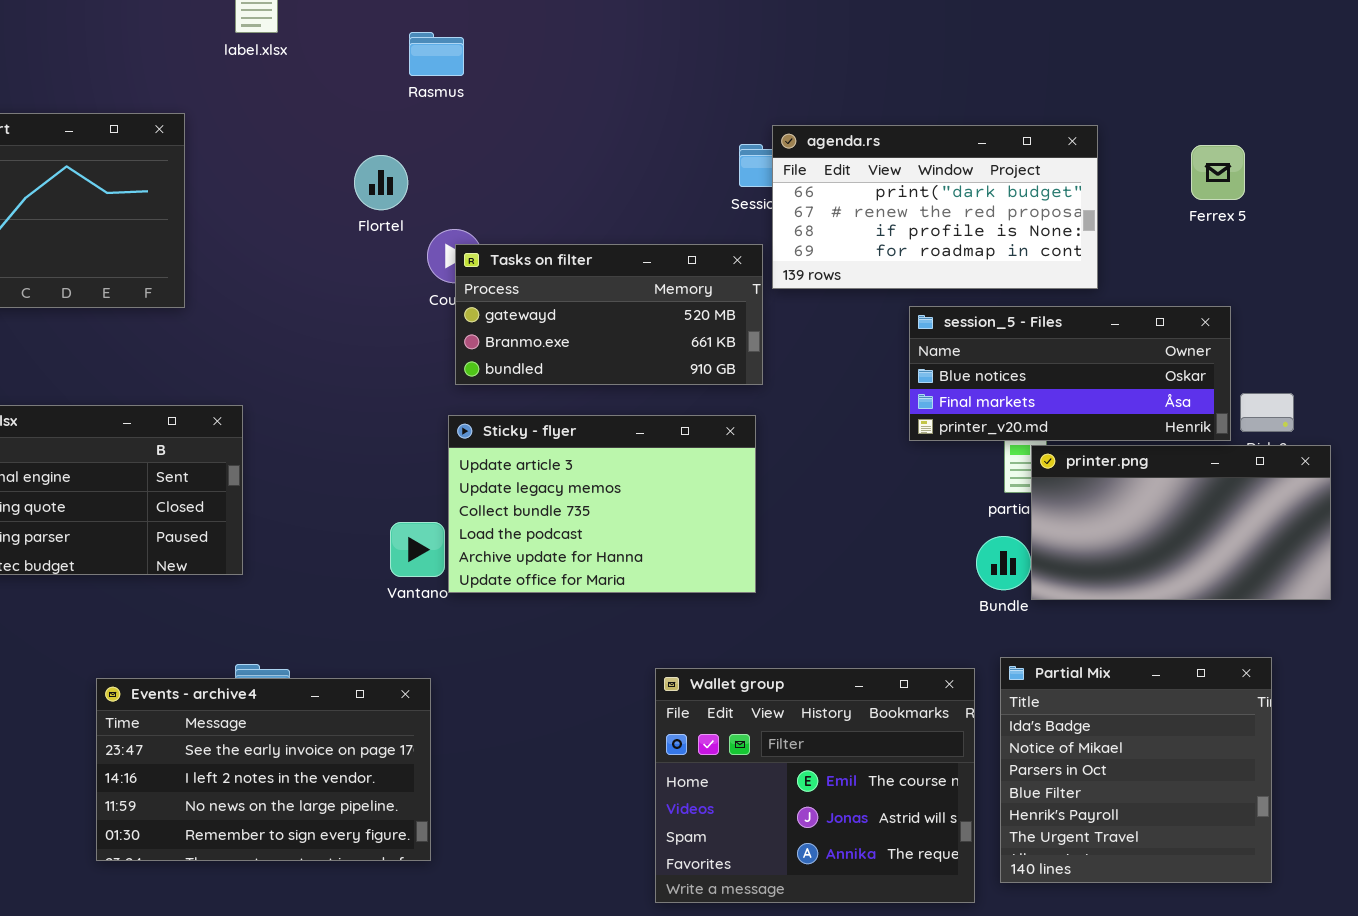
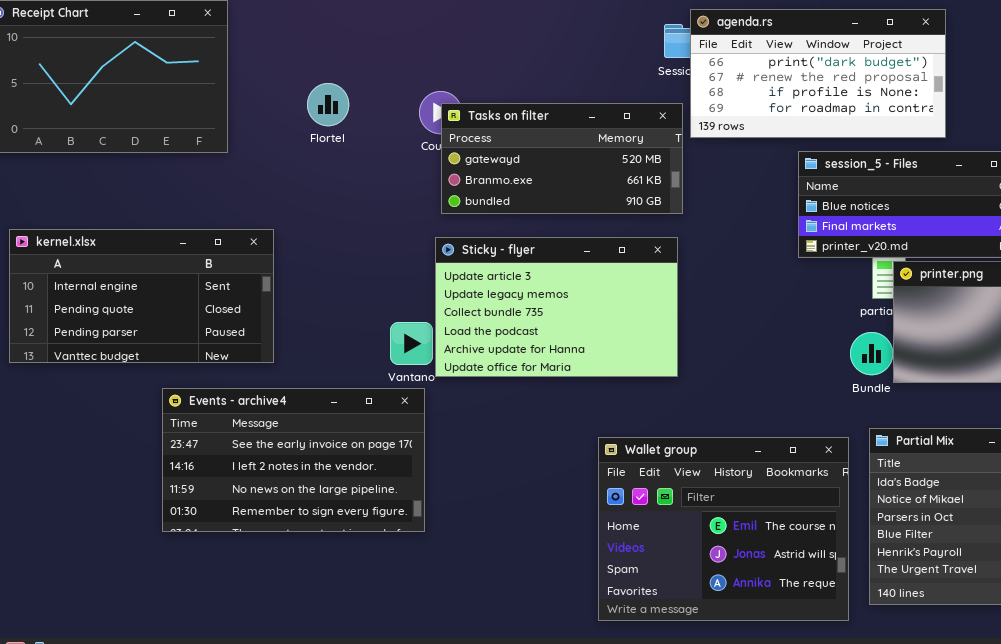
Flortel: [354,155,408,210] -> [307,83,349,126], moved
Events - archive4: [96,678,431,861] -> [162,388,425,532], moved

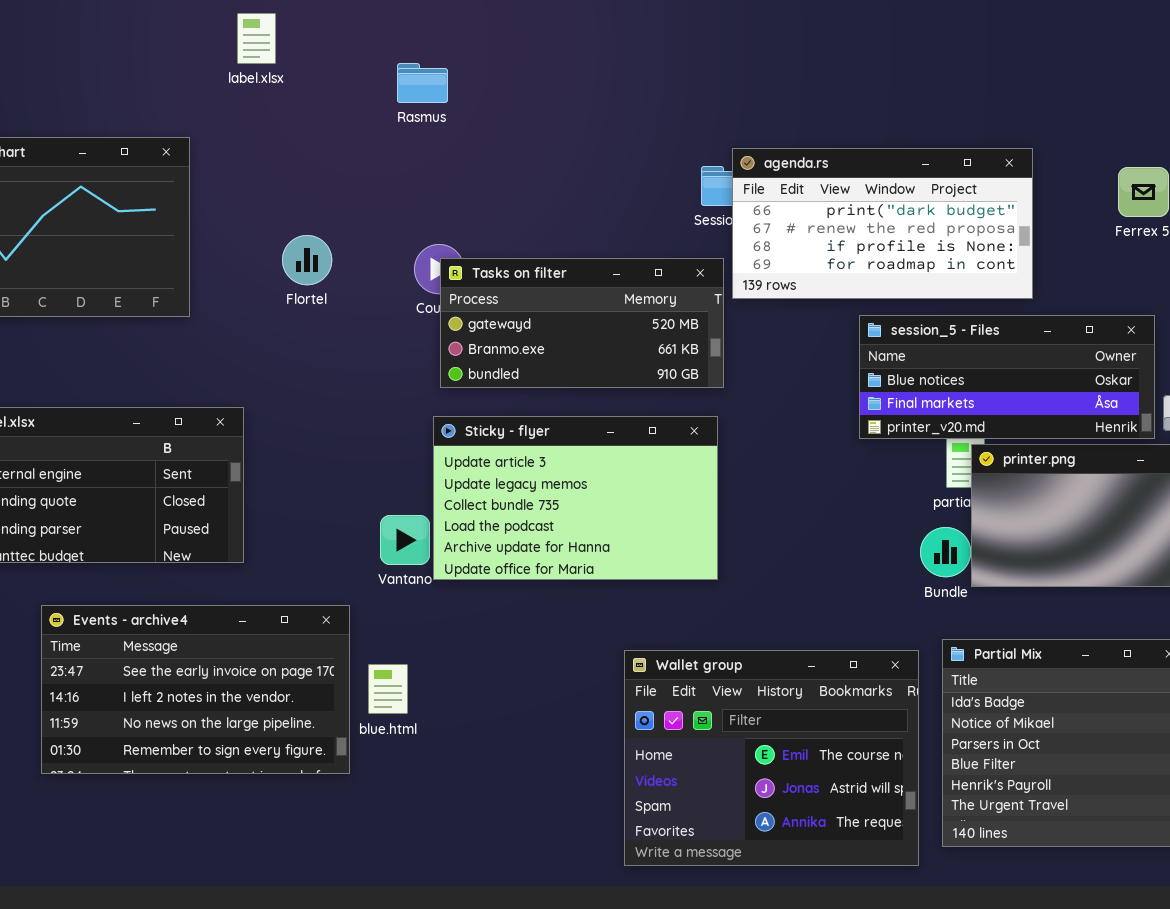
Events - archive4: [162,388,425,532] -> [41,605,350,774], moved

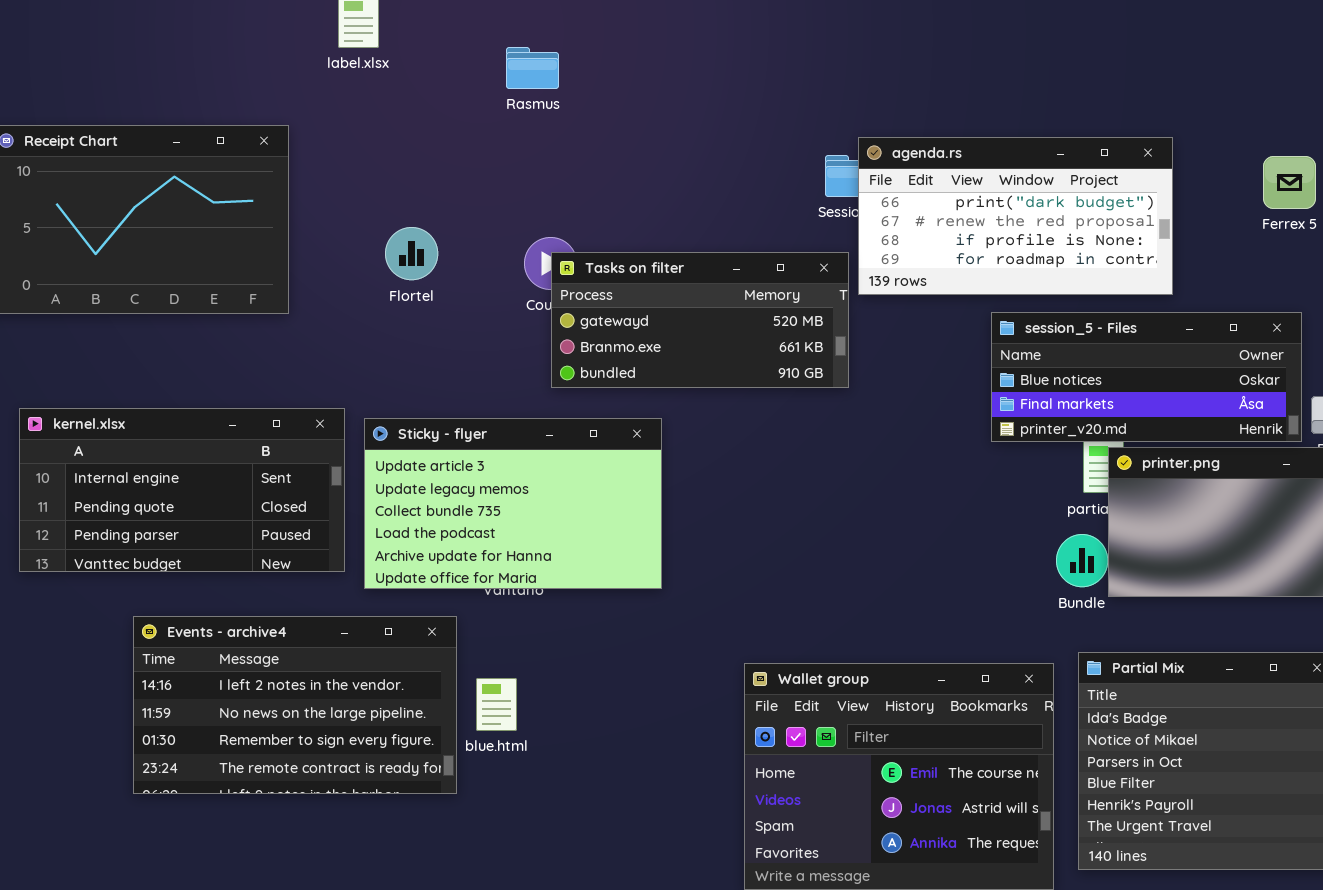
Sticky - flyer: [433,416,718,580] -> [364,418,662,589], moved
Events - archive4: [41,605,350,774] -> [133,616,457,794], scrolled down 1 row

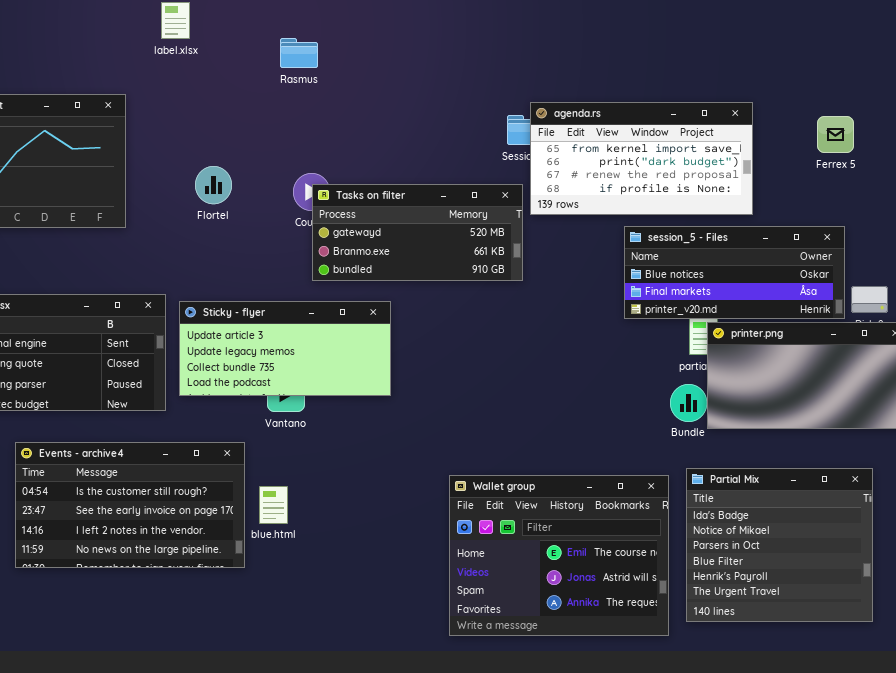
agenda.rs: [858,137,1173,295] -> [530,102,753,215], scrolled up 1 row
Sticky - flyer: [364,418,662,589] -> [179,301,391,396], resized
Events - archive4: [133,616,457,794] -> [15,442,245,568], scrolled up 2 rows

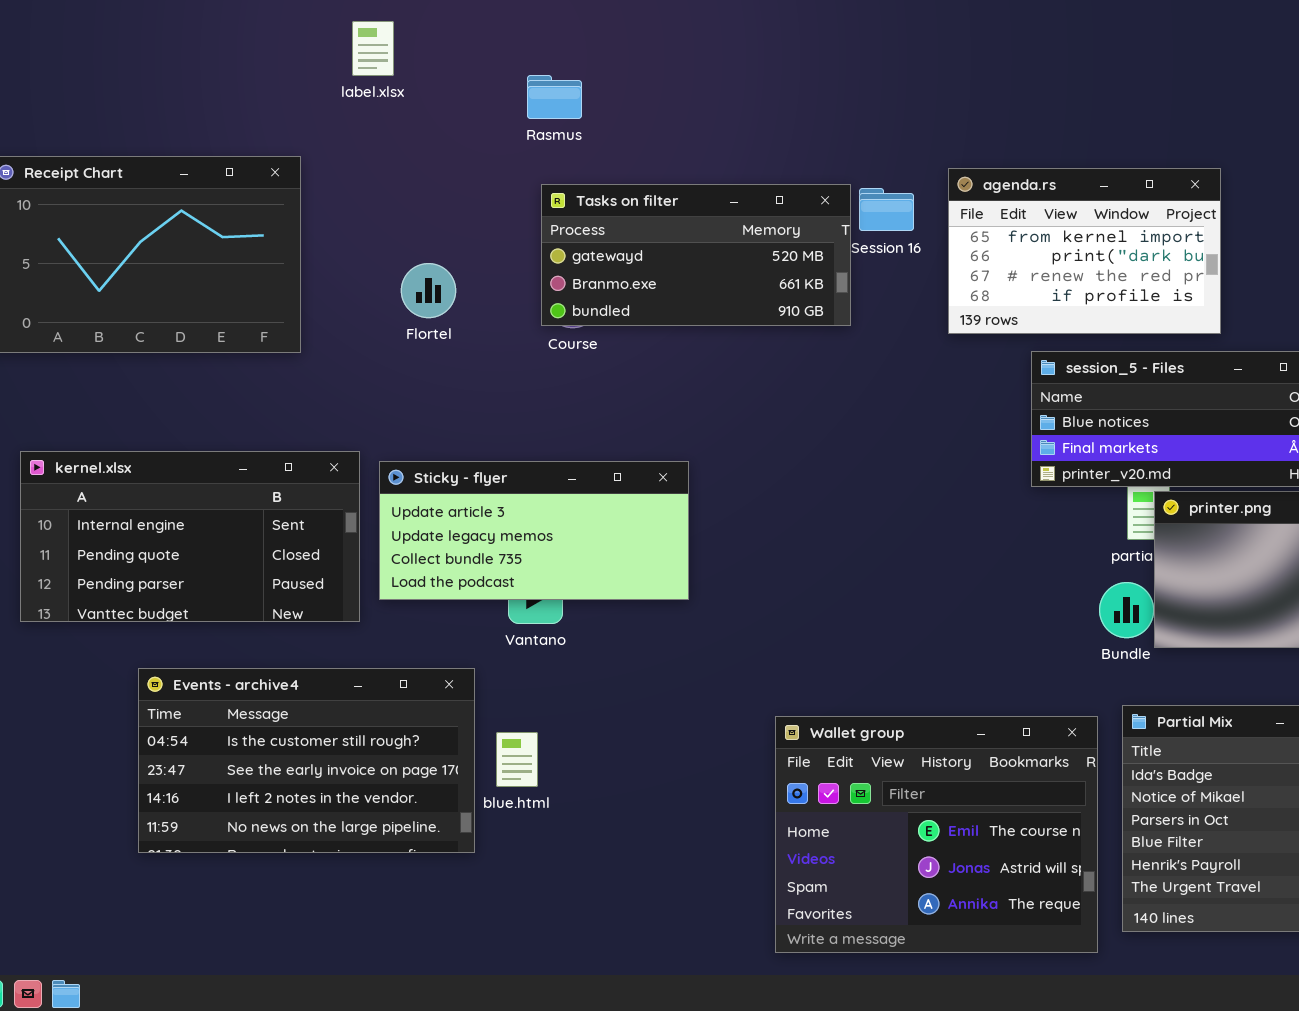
agenda.rs: [530,102,753,215] -> [948,168,1221,334], resized
Tasks on filter: [312,184,523,281] -> [541,184,851,326], moved

